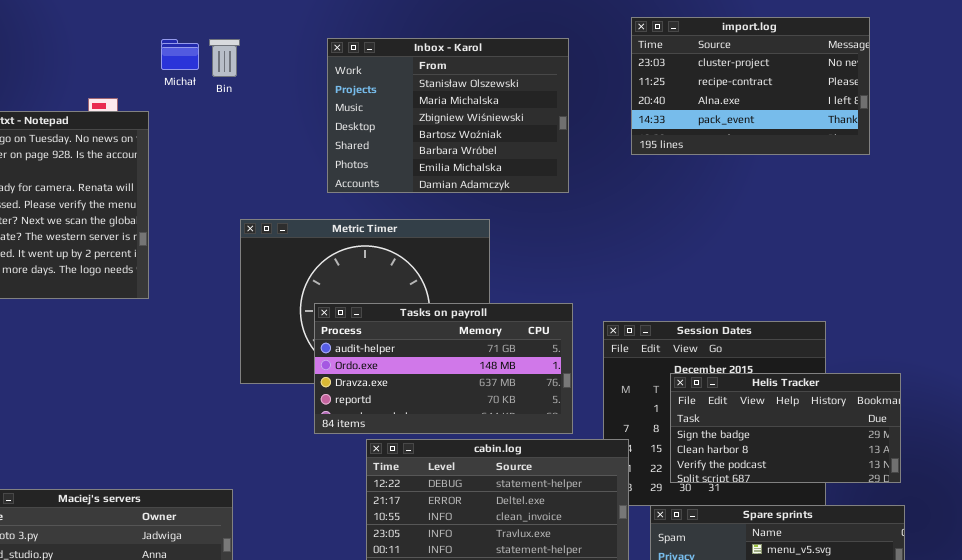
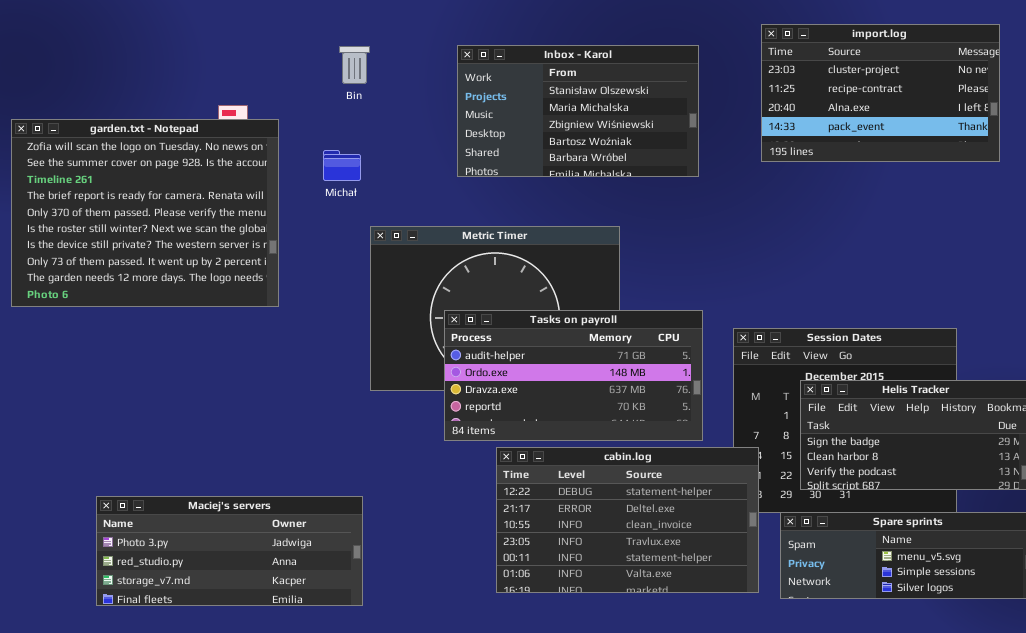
Inbox - Karol: [327,38,569,193] -> [457,45,699,177], resized
Michał: [161,39,199,70] -> [323,150,361,181], moved

